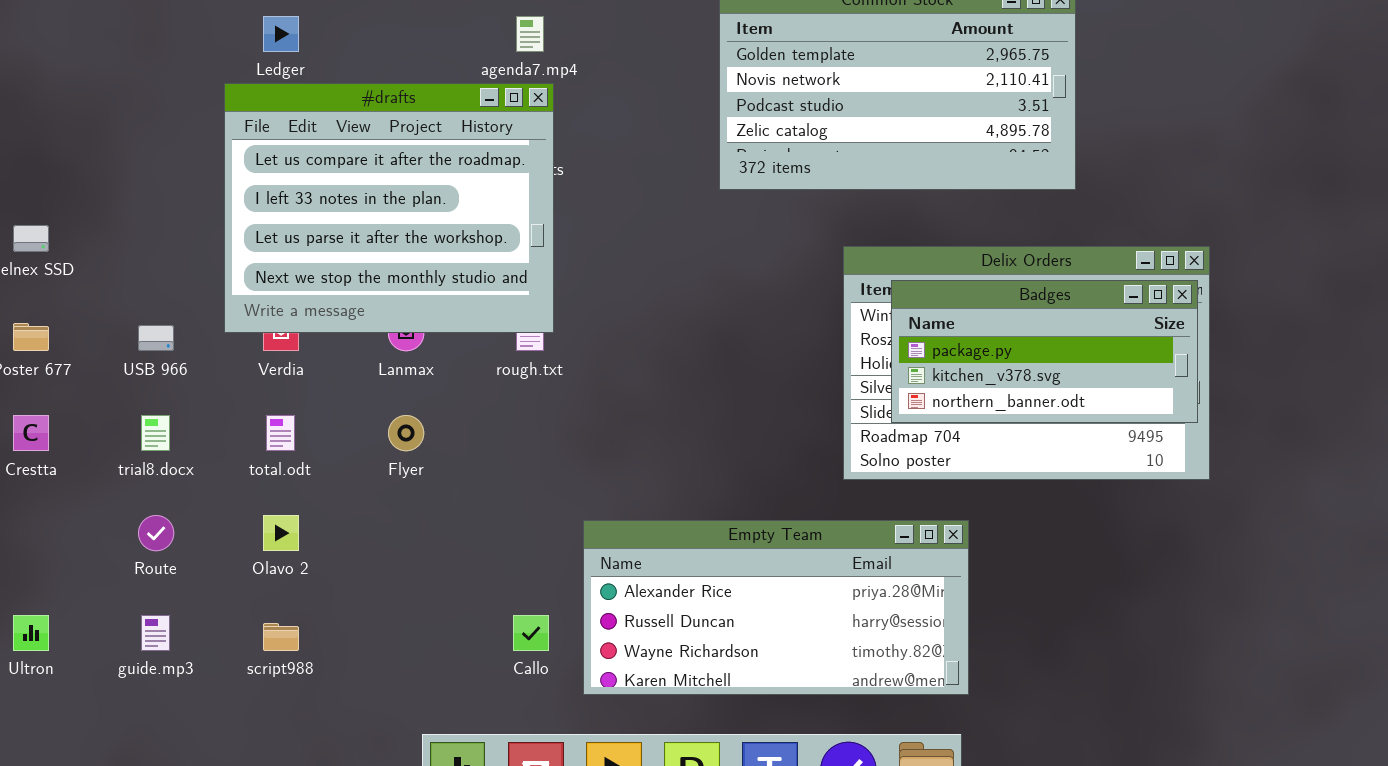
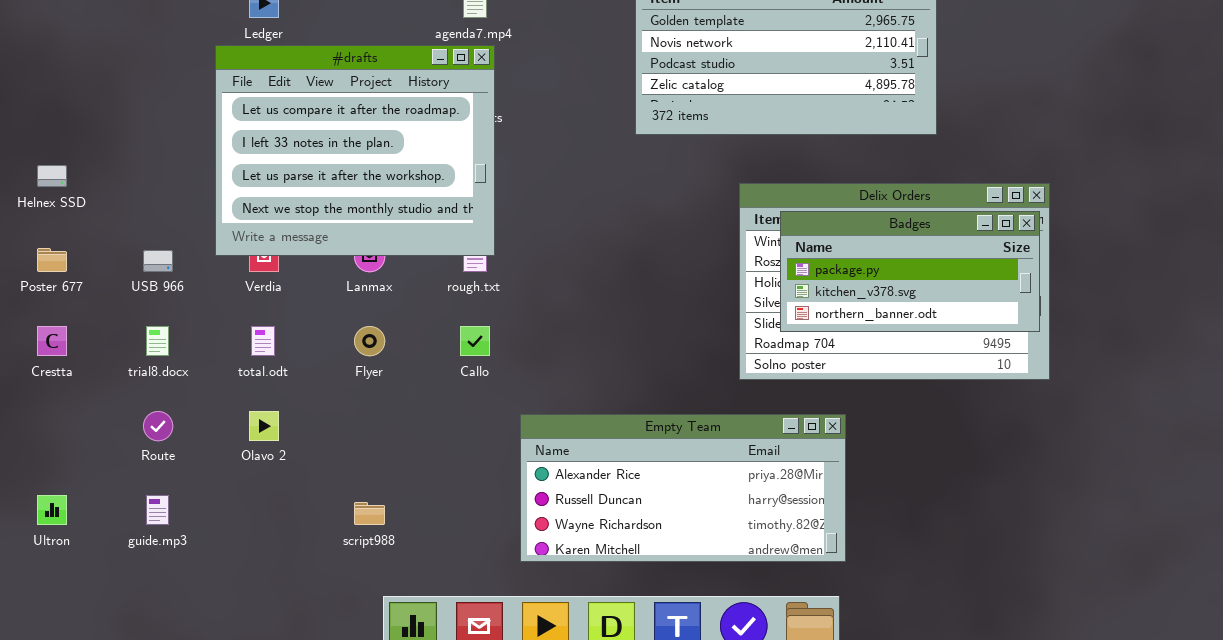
Callo: [513,615,549,651] -> [460,326,490,356], moved
script988: [263,623,299,651] -> [354,502,385,525], moved

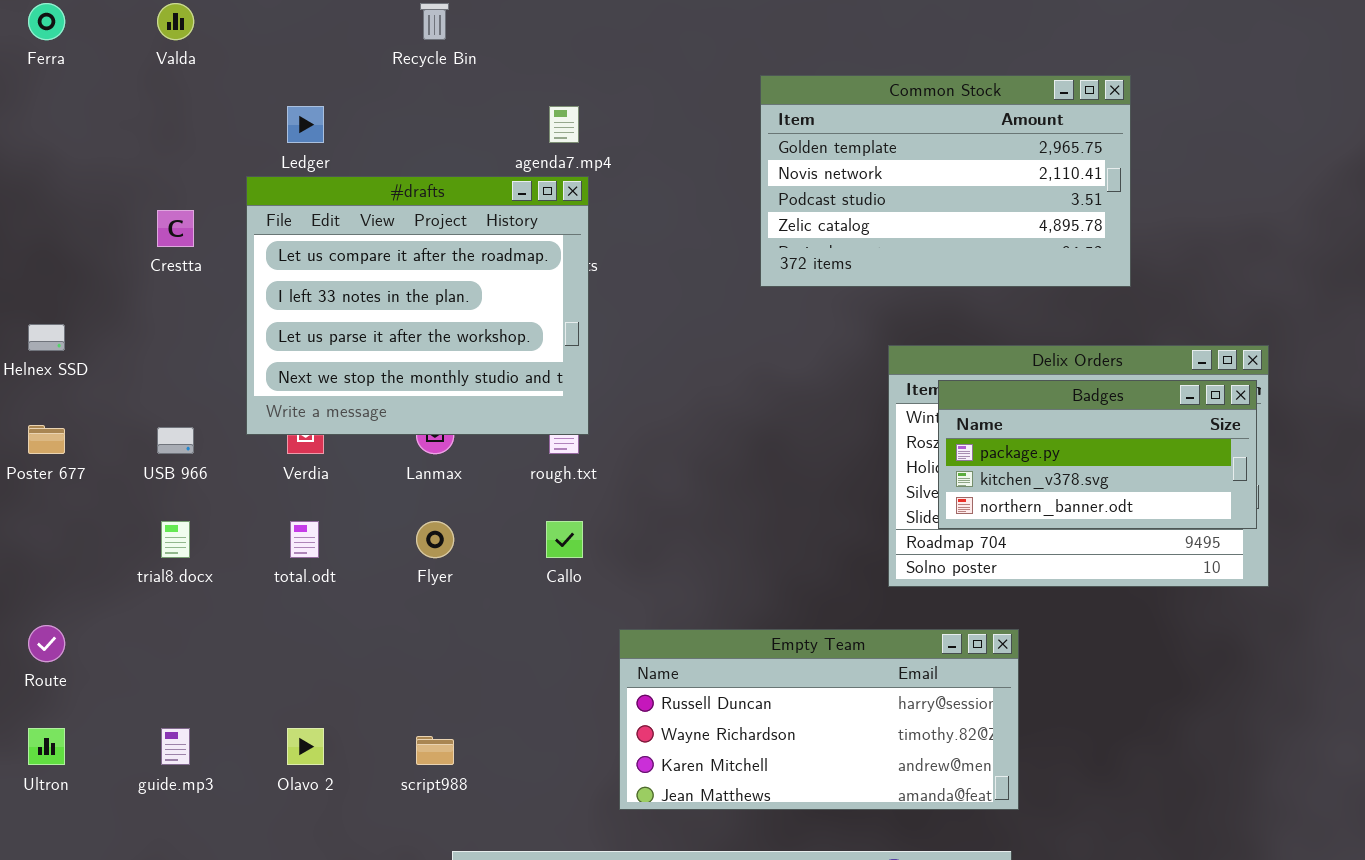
Crestta: [37,326,67,356] -> [157,210,194,247], moved
Route: [143,411,173,441] -> [28,625,65,662], moved
Olavo 2: [249,411,279,441] -> [287,728,324,765], moved
Empty Team: [520,414,846,562] -> [619,629,1019,810], scrolled down 1 row

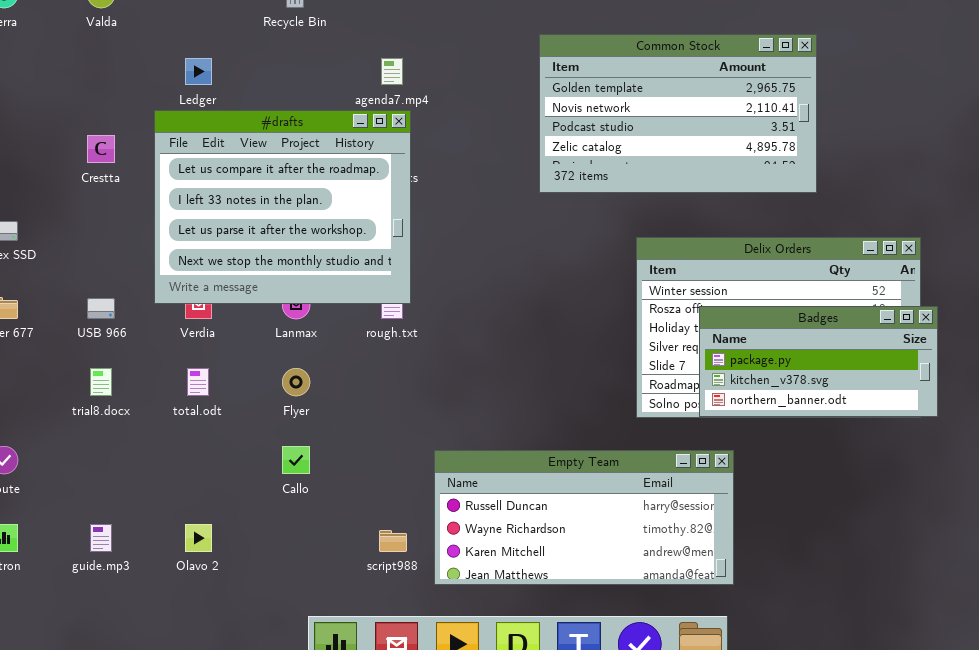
Badges: [938,380,1257,529] -> [699,306,938,417], moved
Callo: [546,521,583,558] -> [282,446,310,474], moved
script988: [416,736,454,765] -> [379,530,407,552], moved

